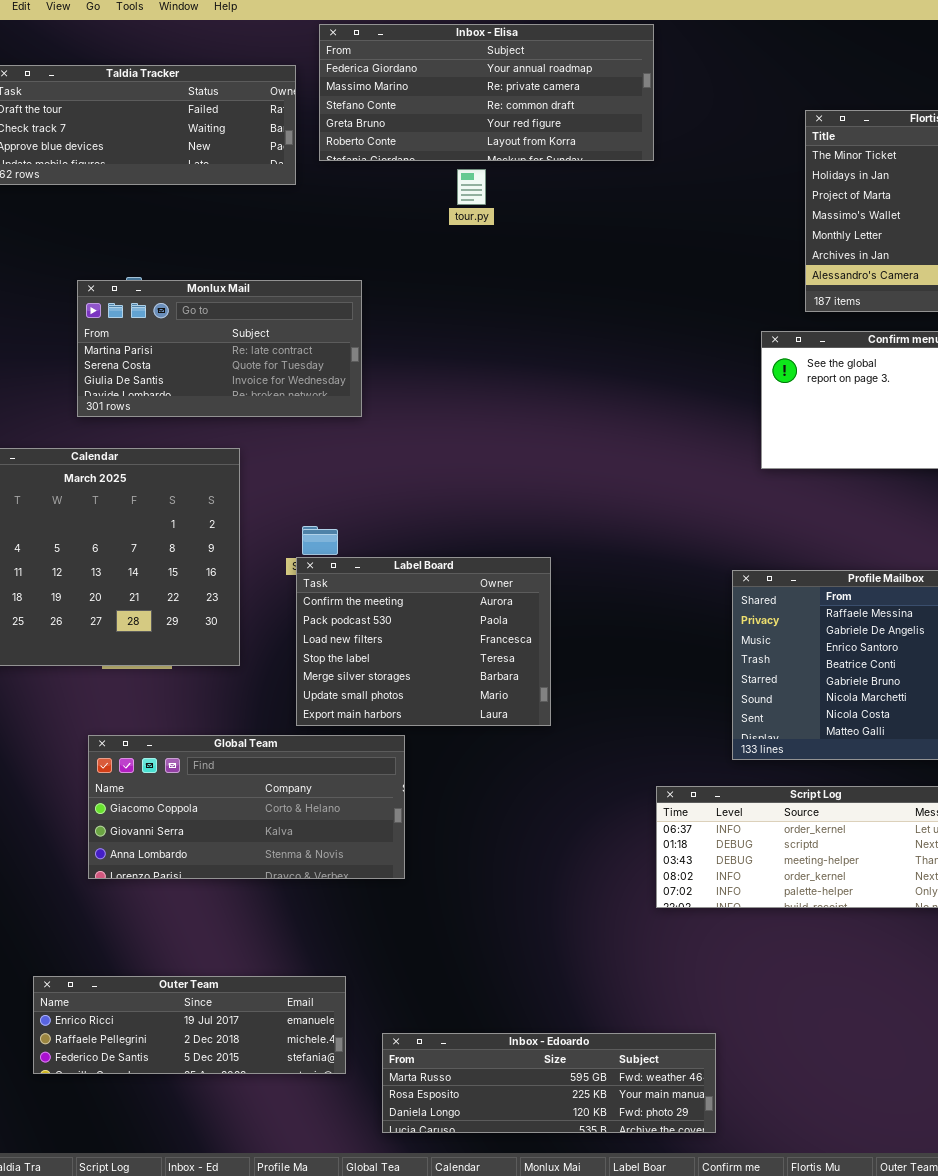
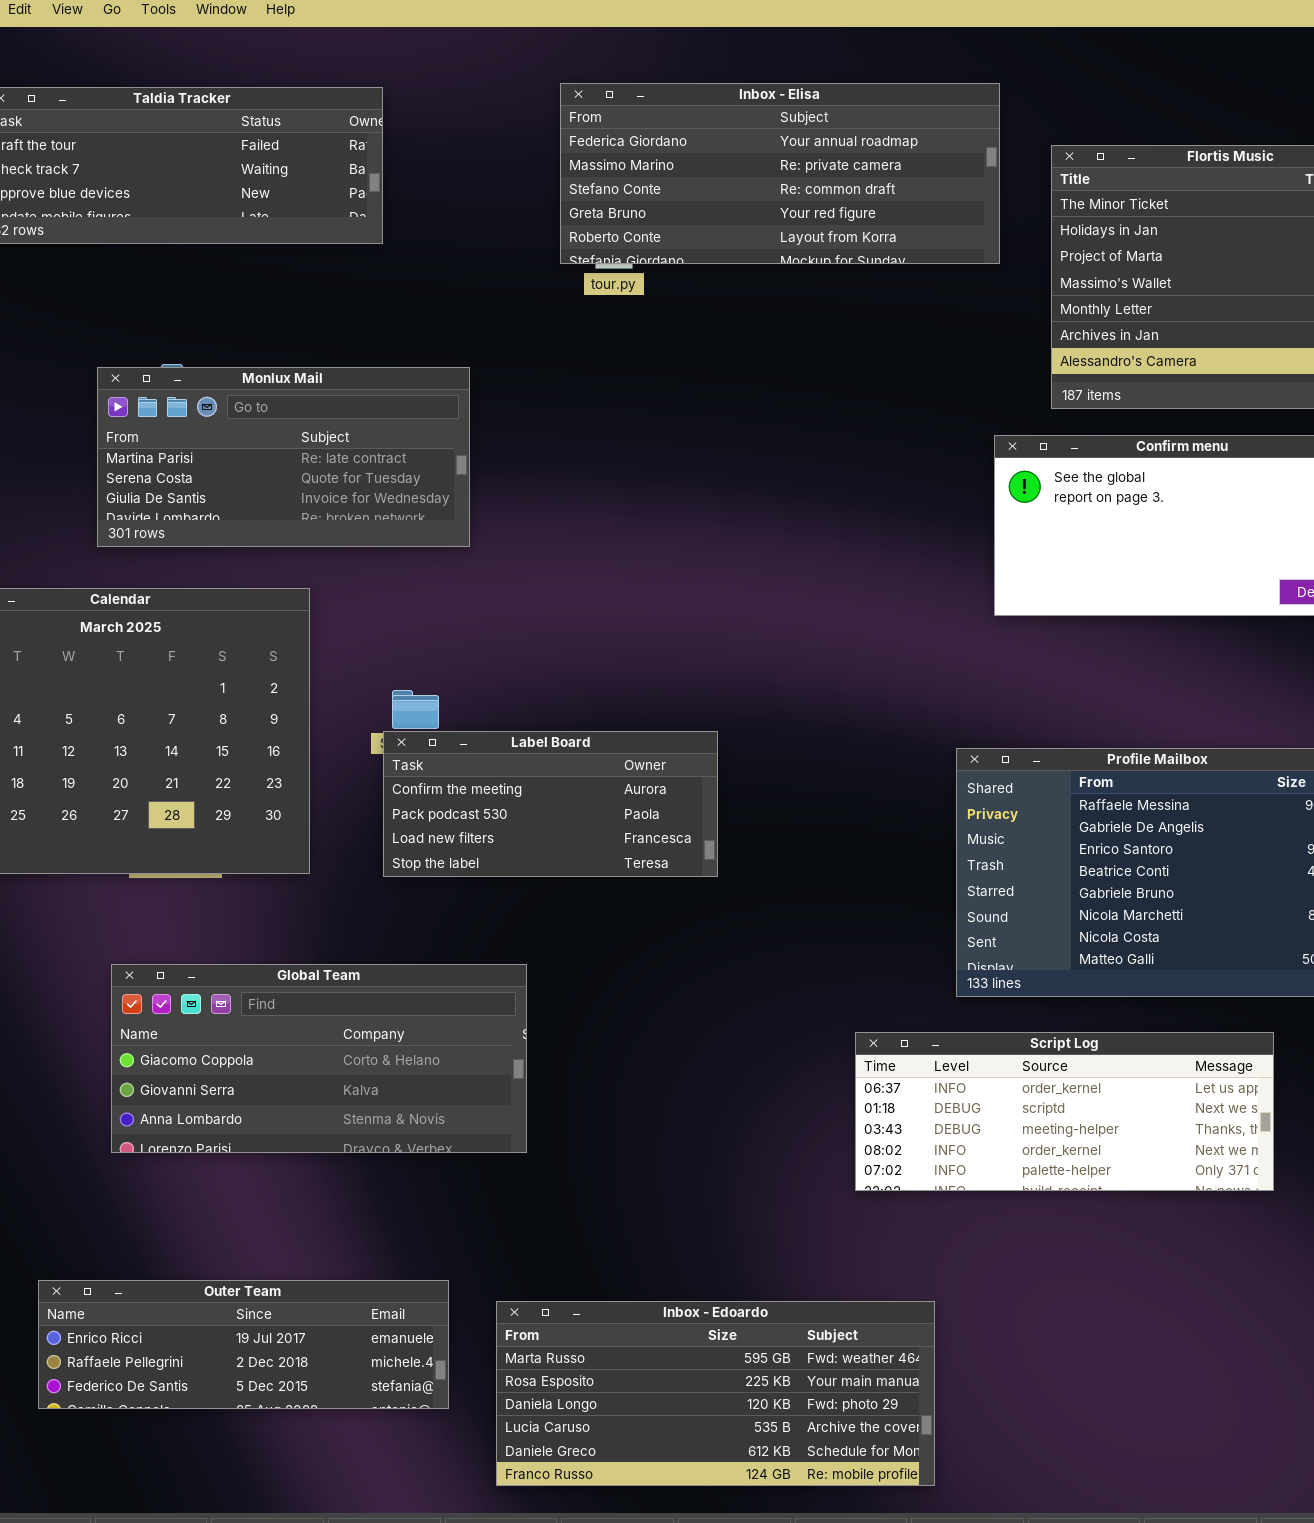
Inbox - Elisa: [319,24,654,161] -> [560,83,1000,264], moved
Label Board: [296,557,551,726] -> [383,731,718,877], resized
Inbox - Edoardo: [382,1033,716,1133] -> [496,1301,935,1486], resized

